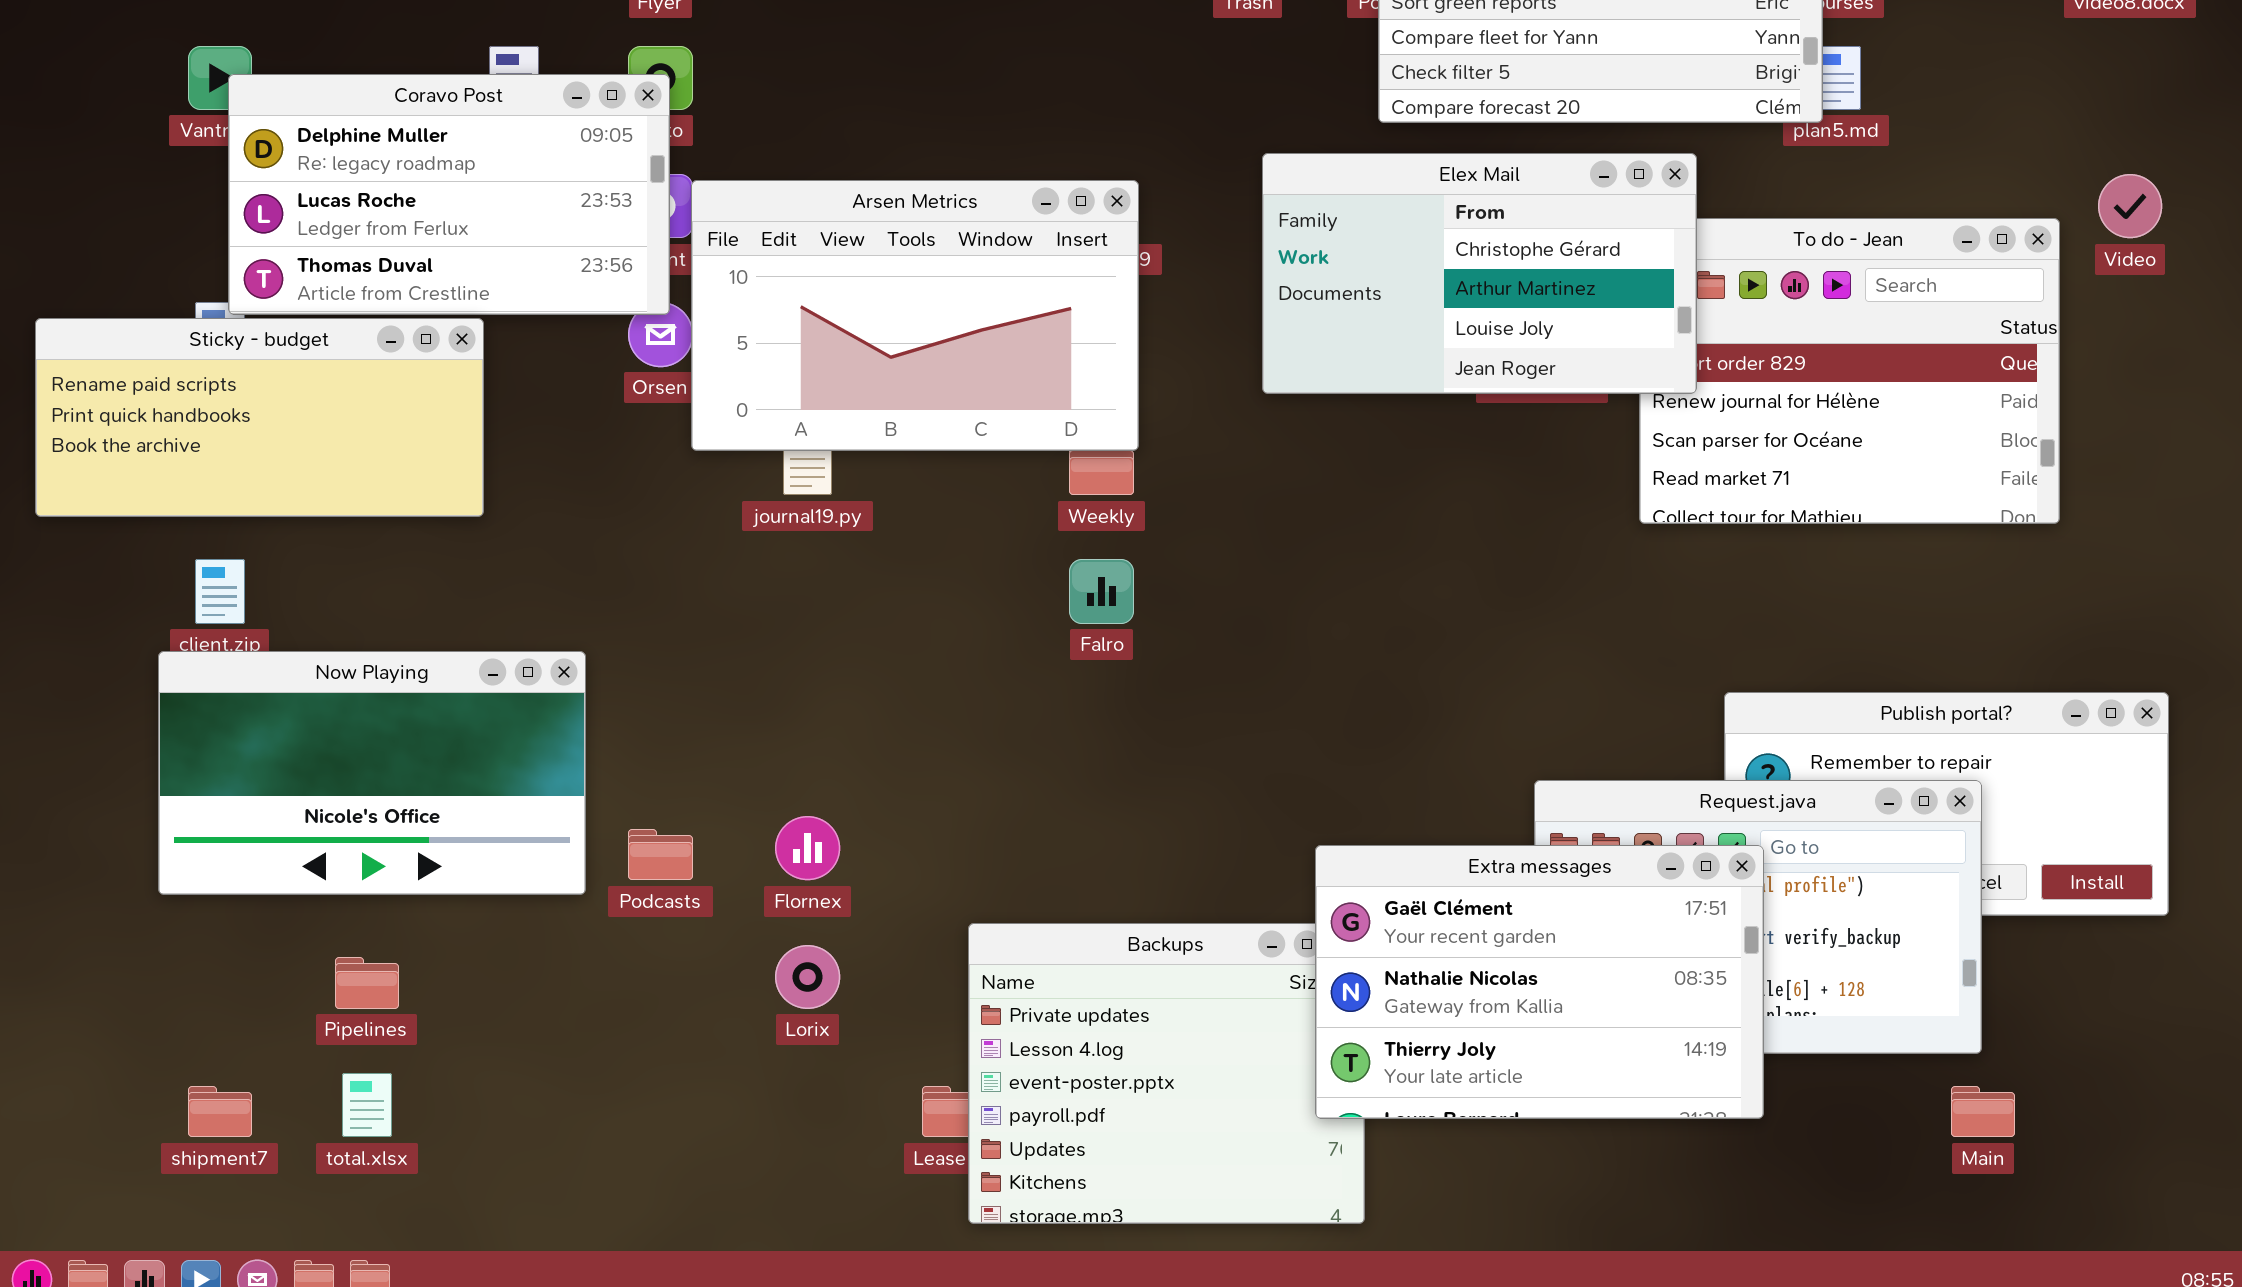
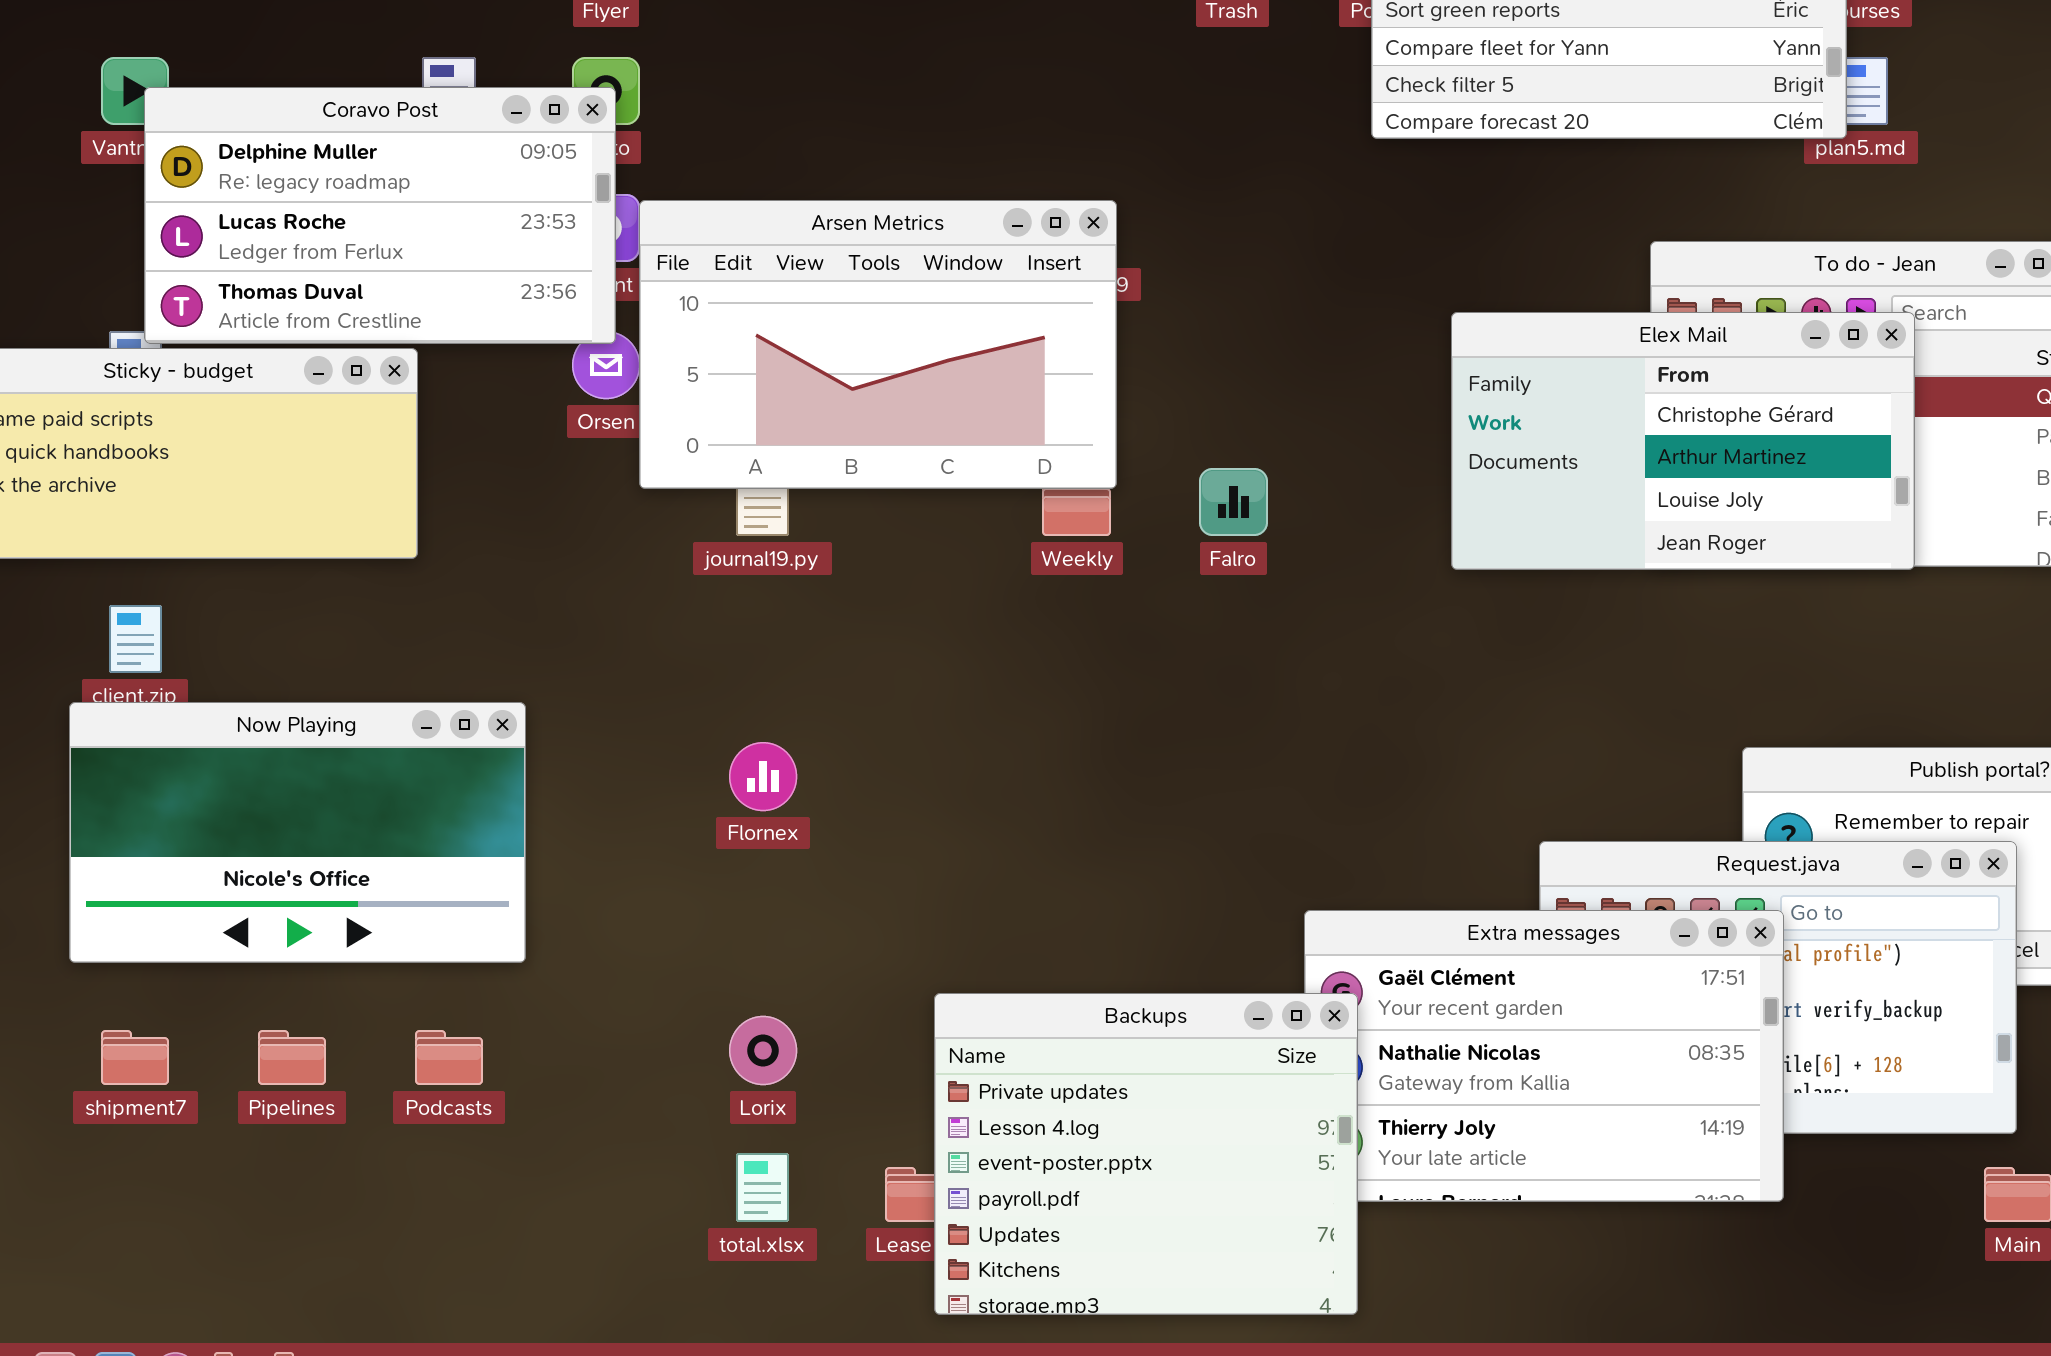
Elex Mail: [1262,153,1697,394] -> [1451,312,1915,570], moved
Falro: [1069,559,1134,624] -> [1199,468,1268,536], moved
Flornex: [775,816,840,880] -> [729,742,797,811], moved
Podcasts: [628,829,693,880] -> [415,1030,483,1085], moved
Backups: [968,923,1365,1224] -> [934,993,1358,1315], raised
total.xlsx: [342,1073,392,1137] -> [736,1153,789,1222], moved
shipment7: [188,1086,252,1137] -> [101,1030,169,1085], moved

